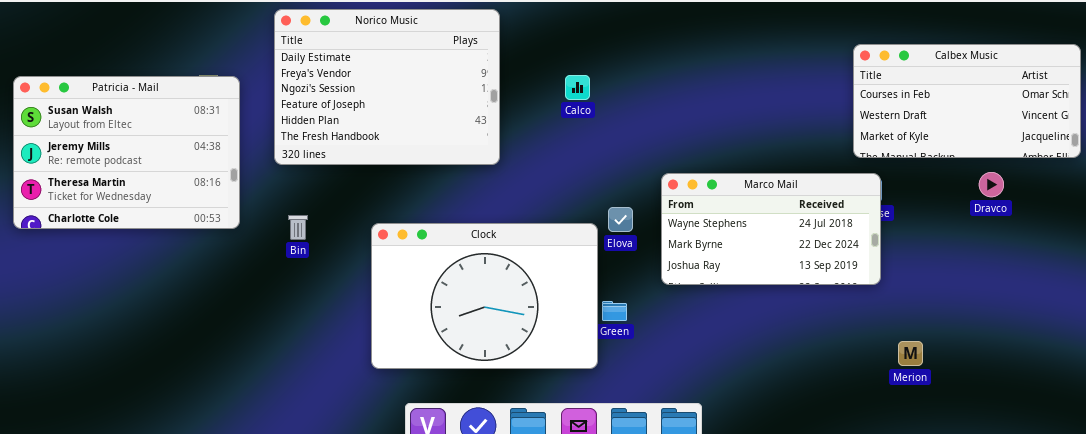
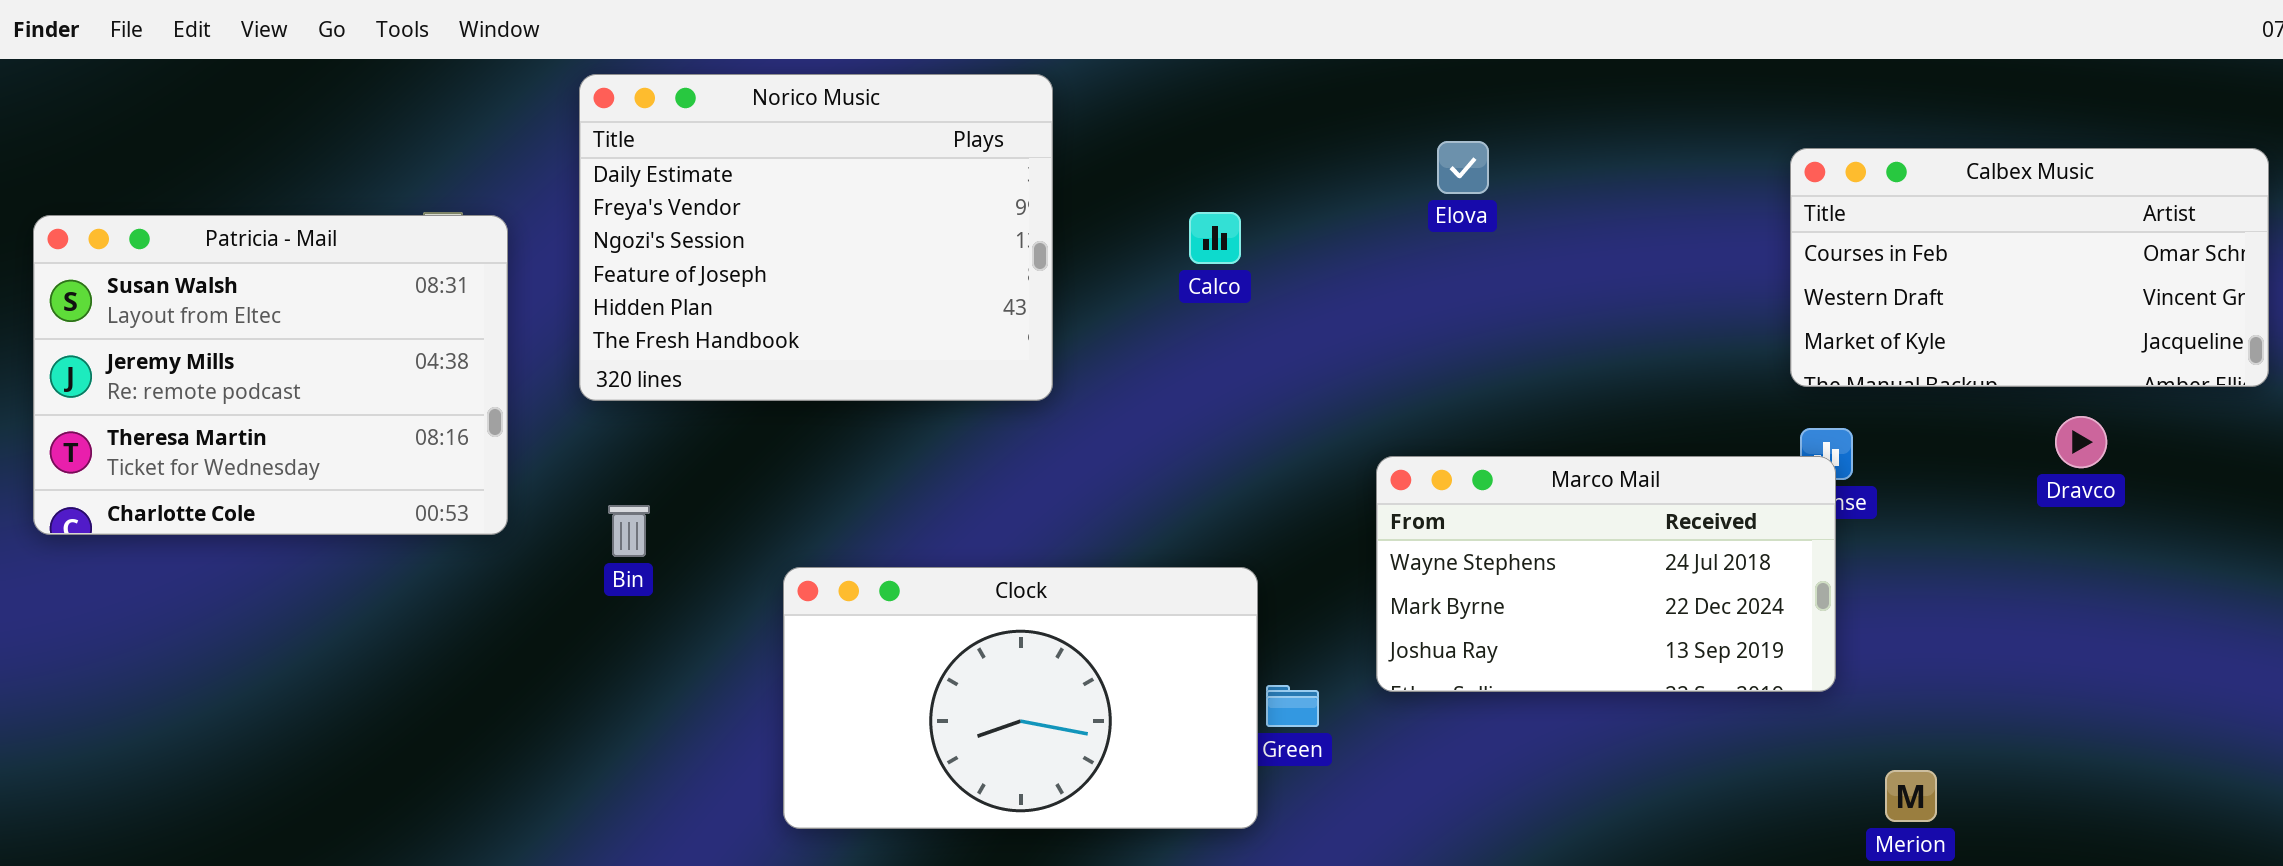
Marco Mail: [661,173,881,285] -> [1376,456,1836,692], moved
Elova: [608,207,633,232] -> [1437,141,1489,194], moved
Clock: [371,223,598,369] -> [783,567,1258,829], resized

